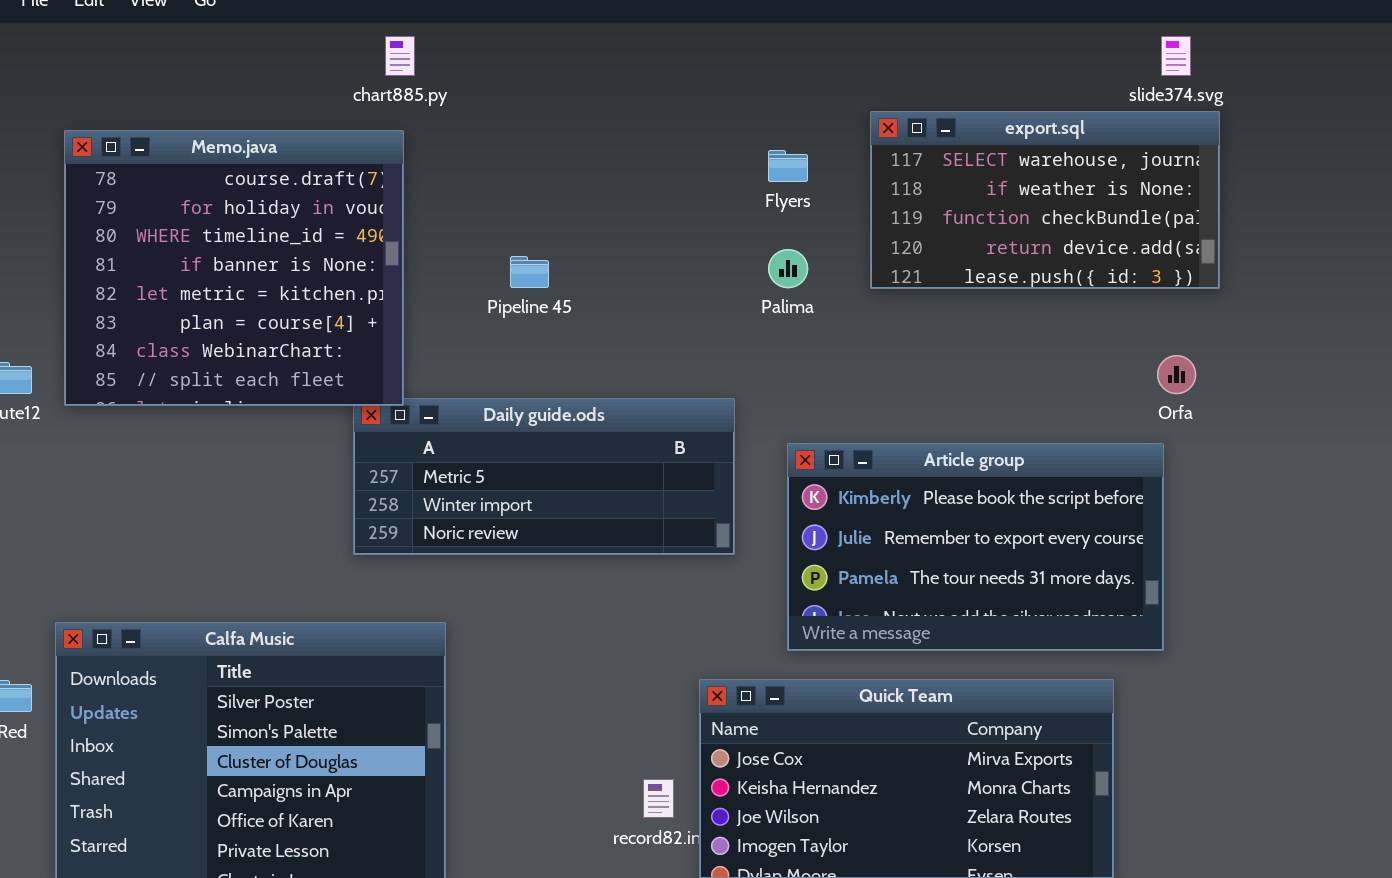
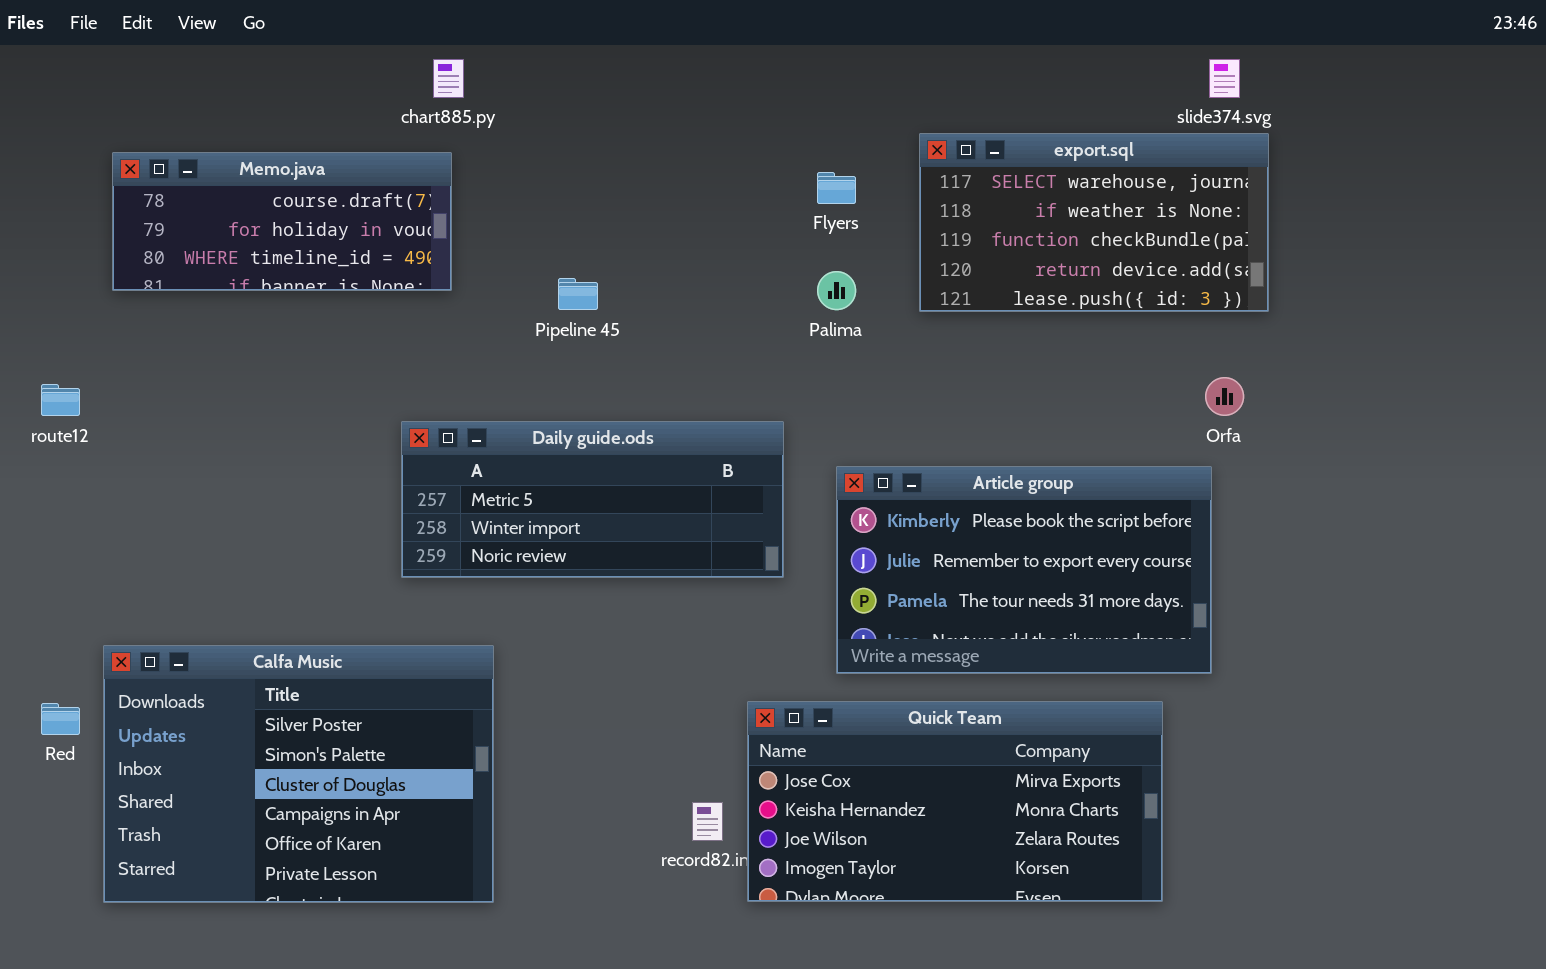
Memo.java: [64,130,404,406] -> [112,152,452,291], resized

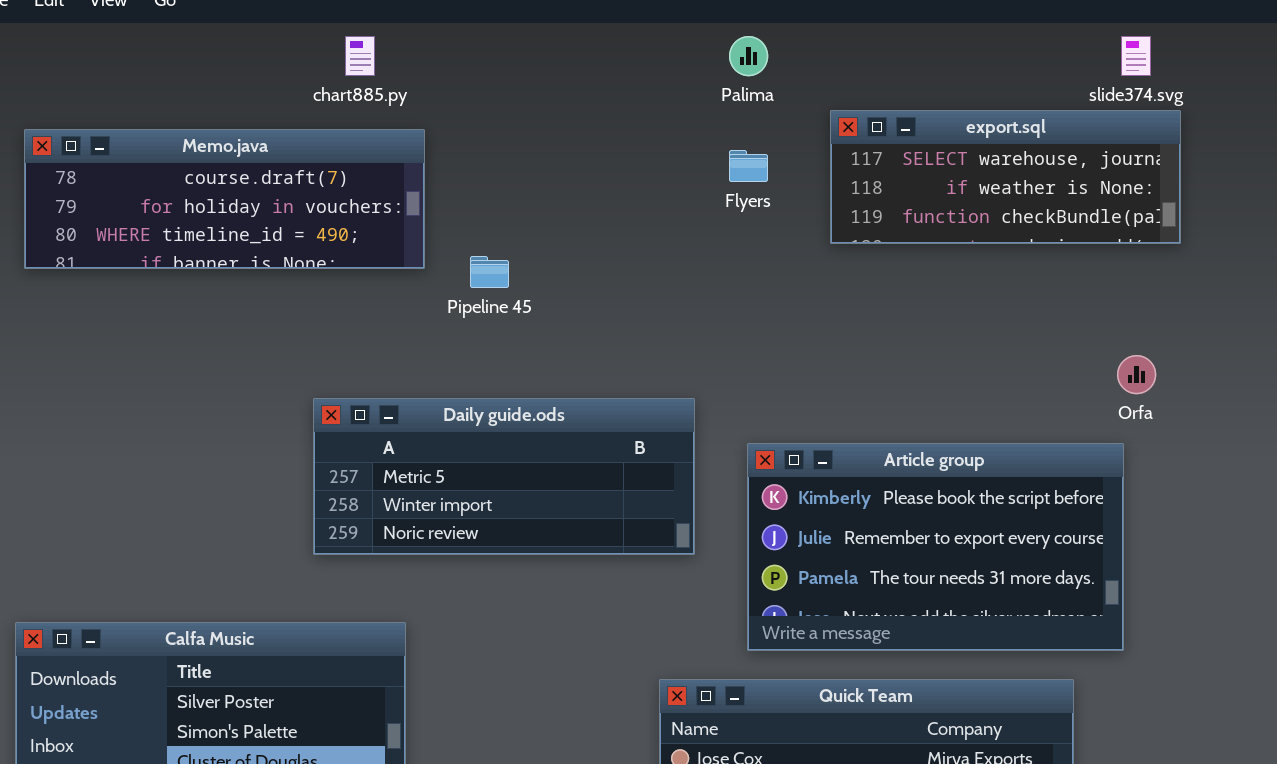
export.sql: [919,133,1269,312] -> [830,110,1181,244], resized
Memo.java: [112,152,452,291] -> [24,129,425,269], resized
Palima: [817,271,856,310] -> [729,36,768,76], moved

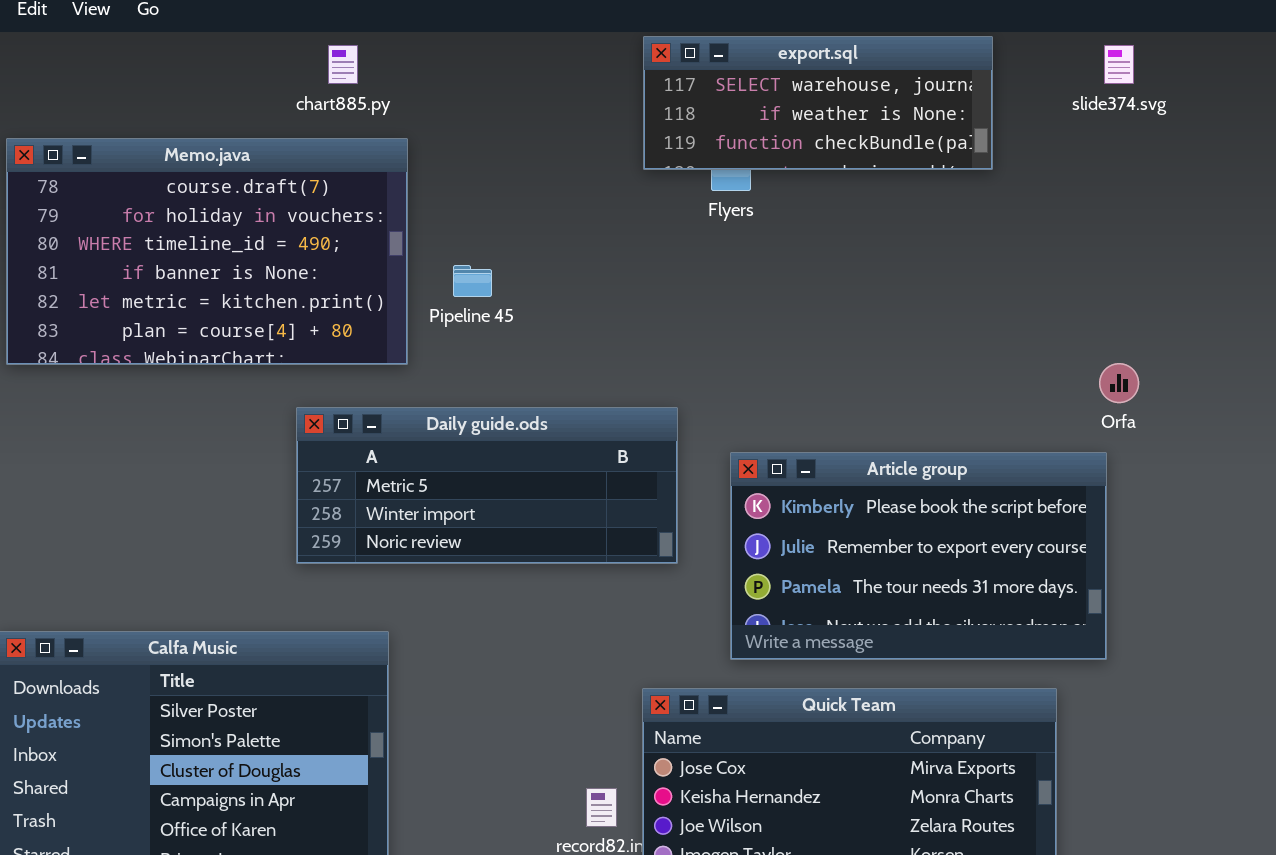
export.sql: [830,110,1181,244] -> [643,36,993,170], moved
Memo.java: [24,129,425,269] -> [6,138,408,365], resized

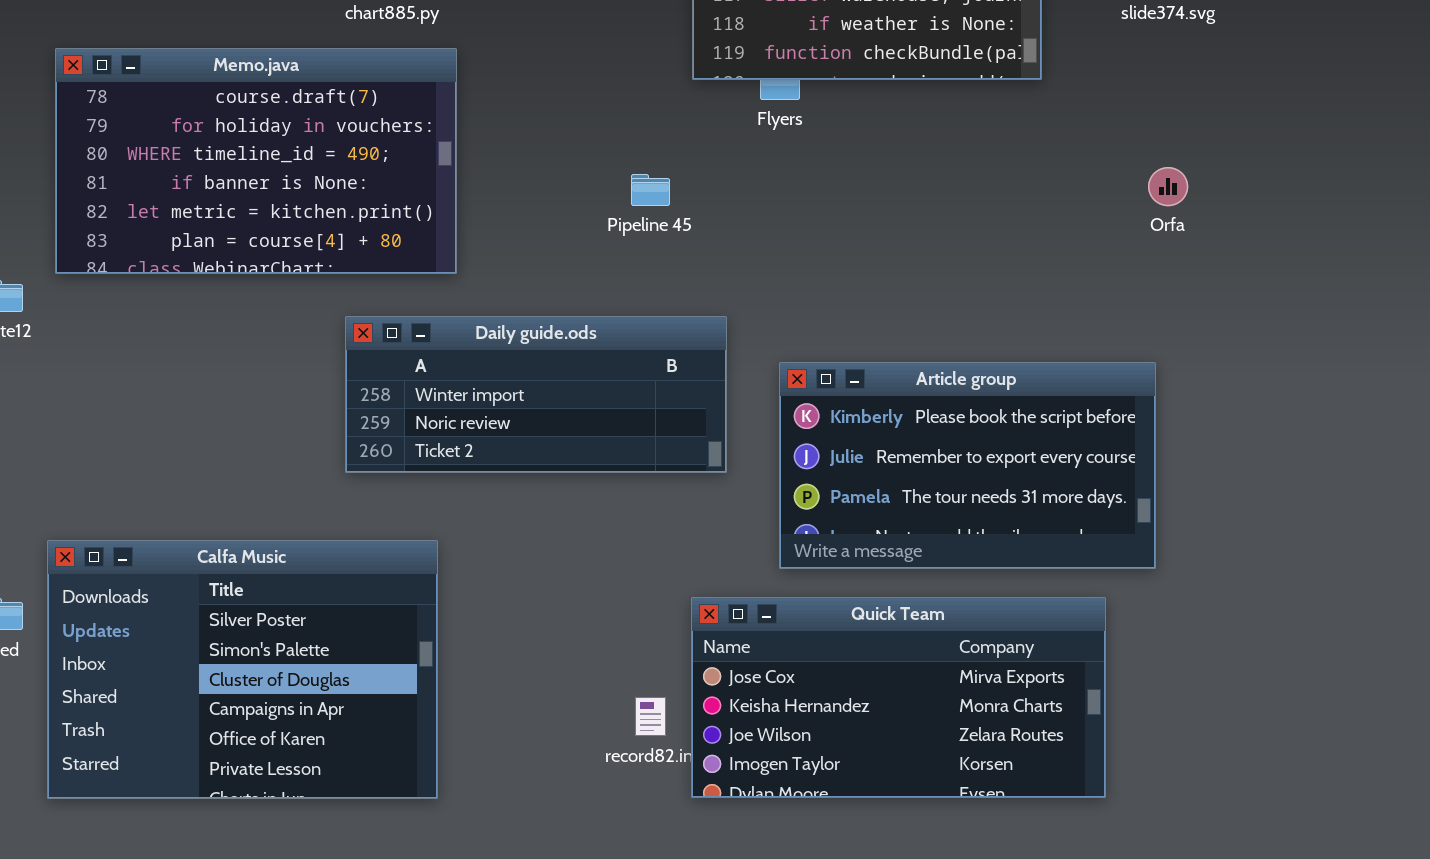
Pipeline 45: [453,265,492,297] -> [631,174,670,206], moved
Orfa: [1099,363,1139,403] -> [1148,167,1188,206], moved
Daily guide.ods: [296,407,678,564] -> [345,316,727,473], scrolled down 1 row

